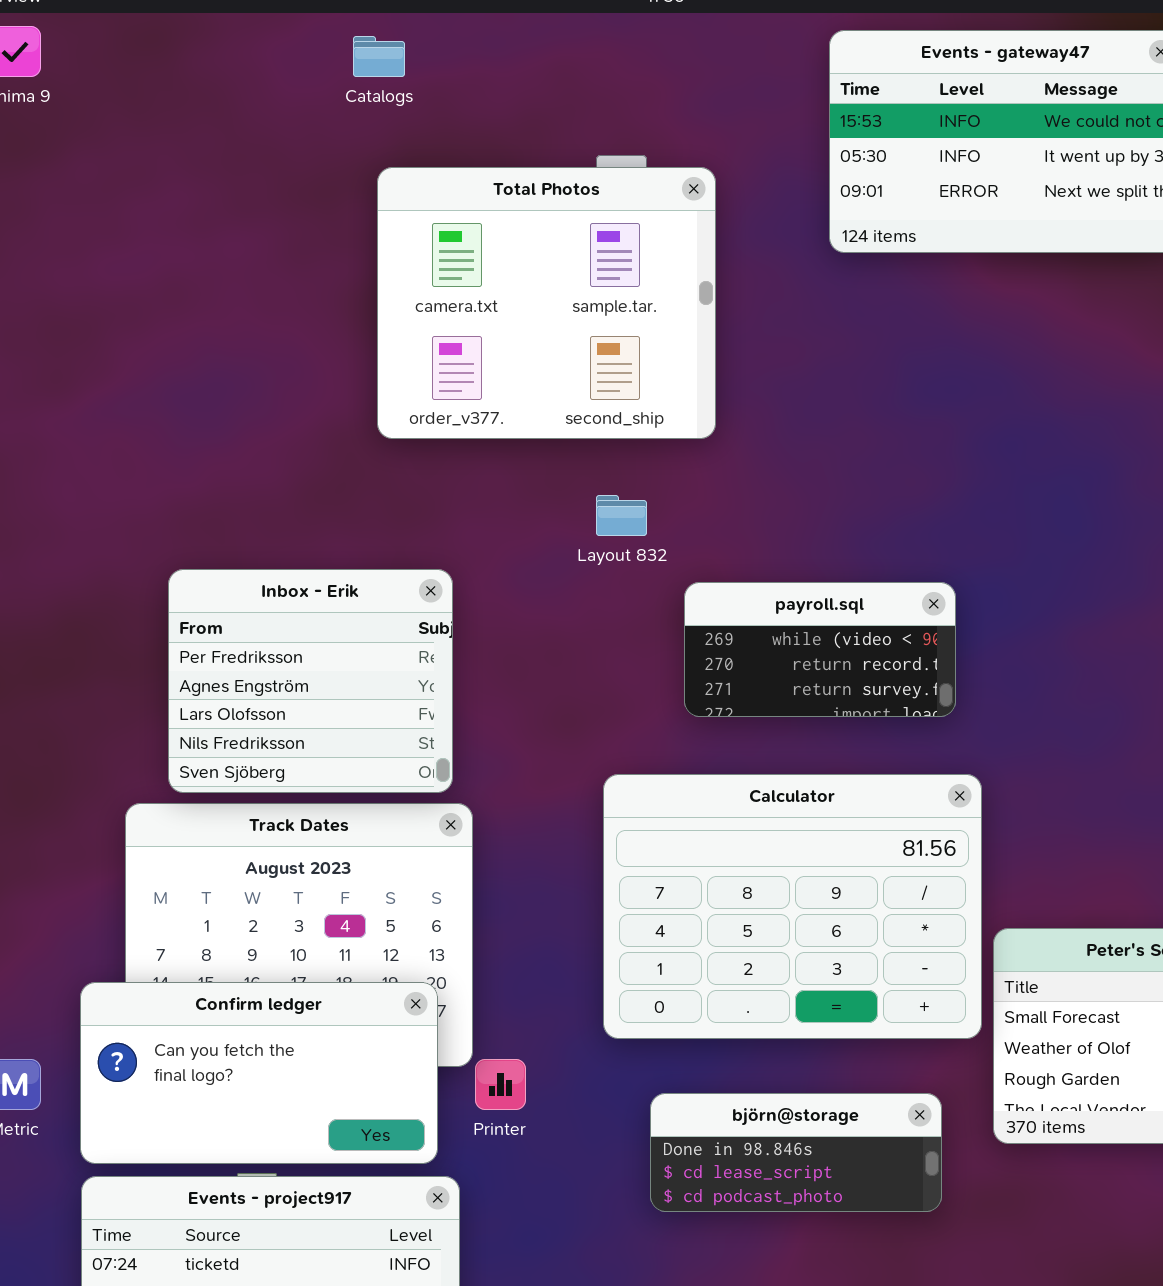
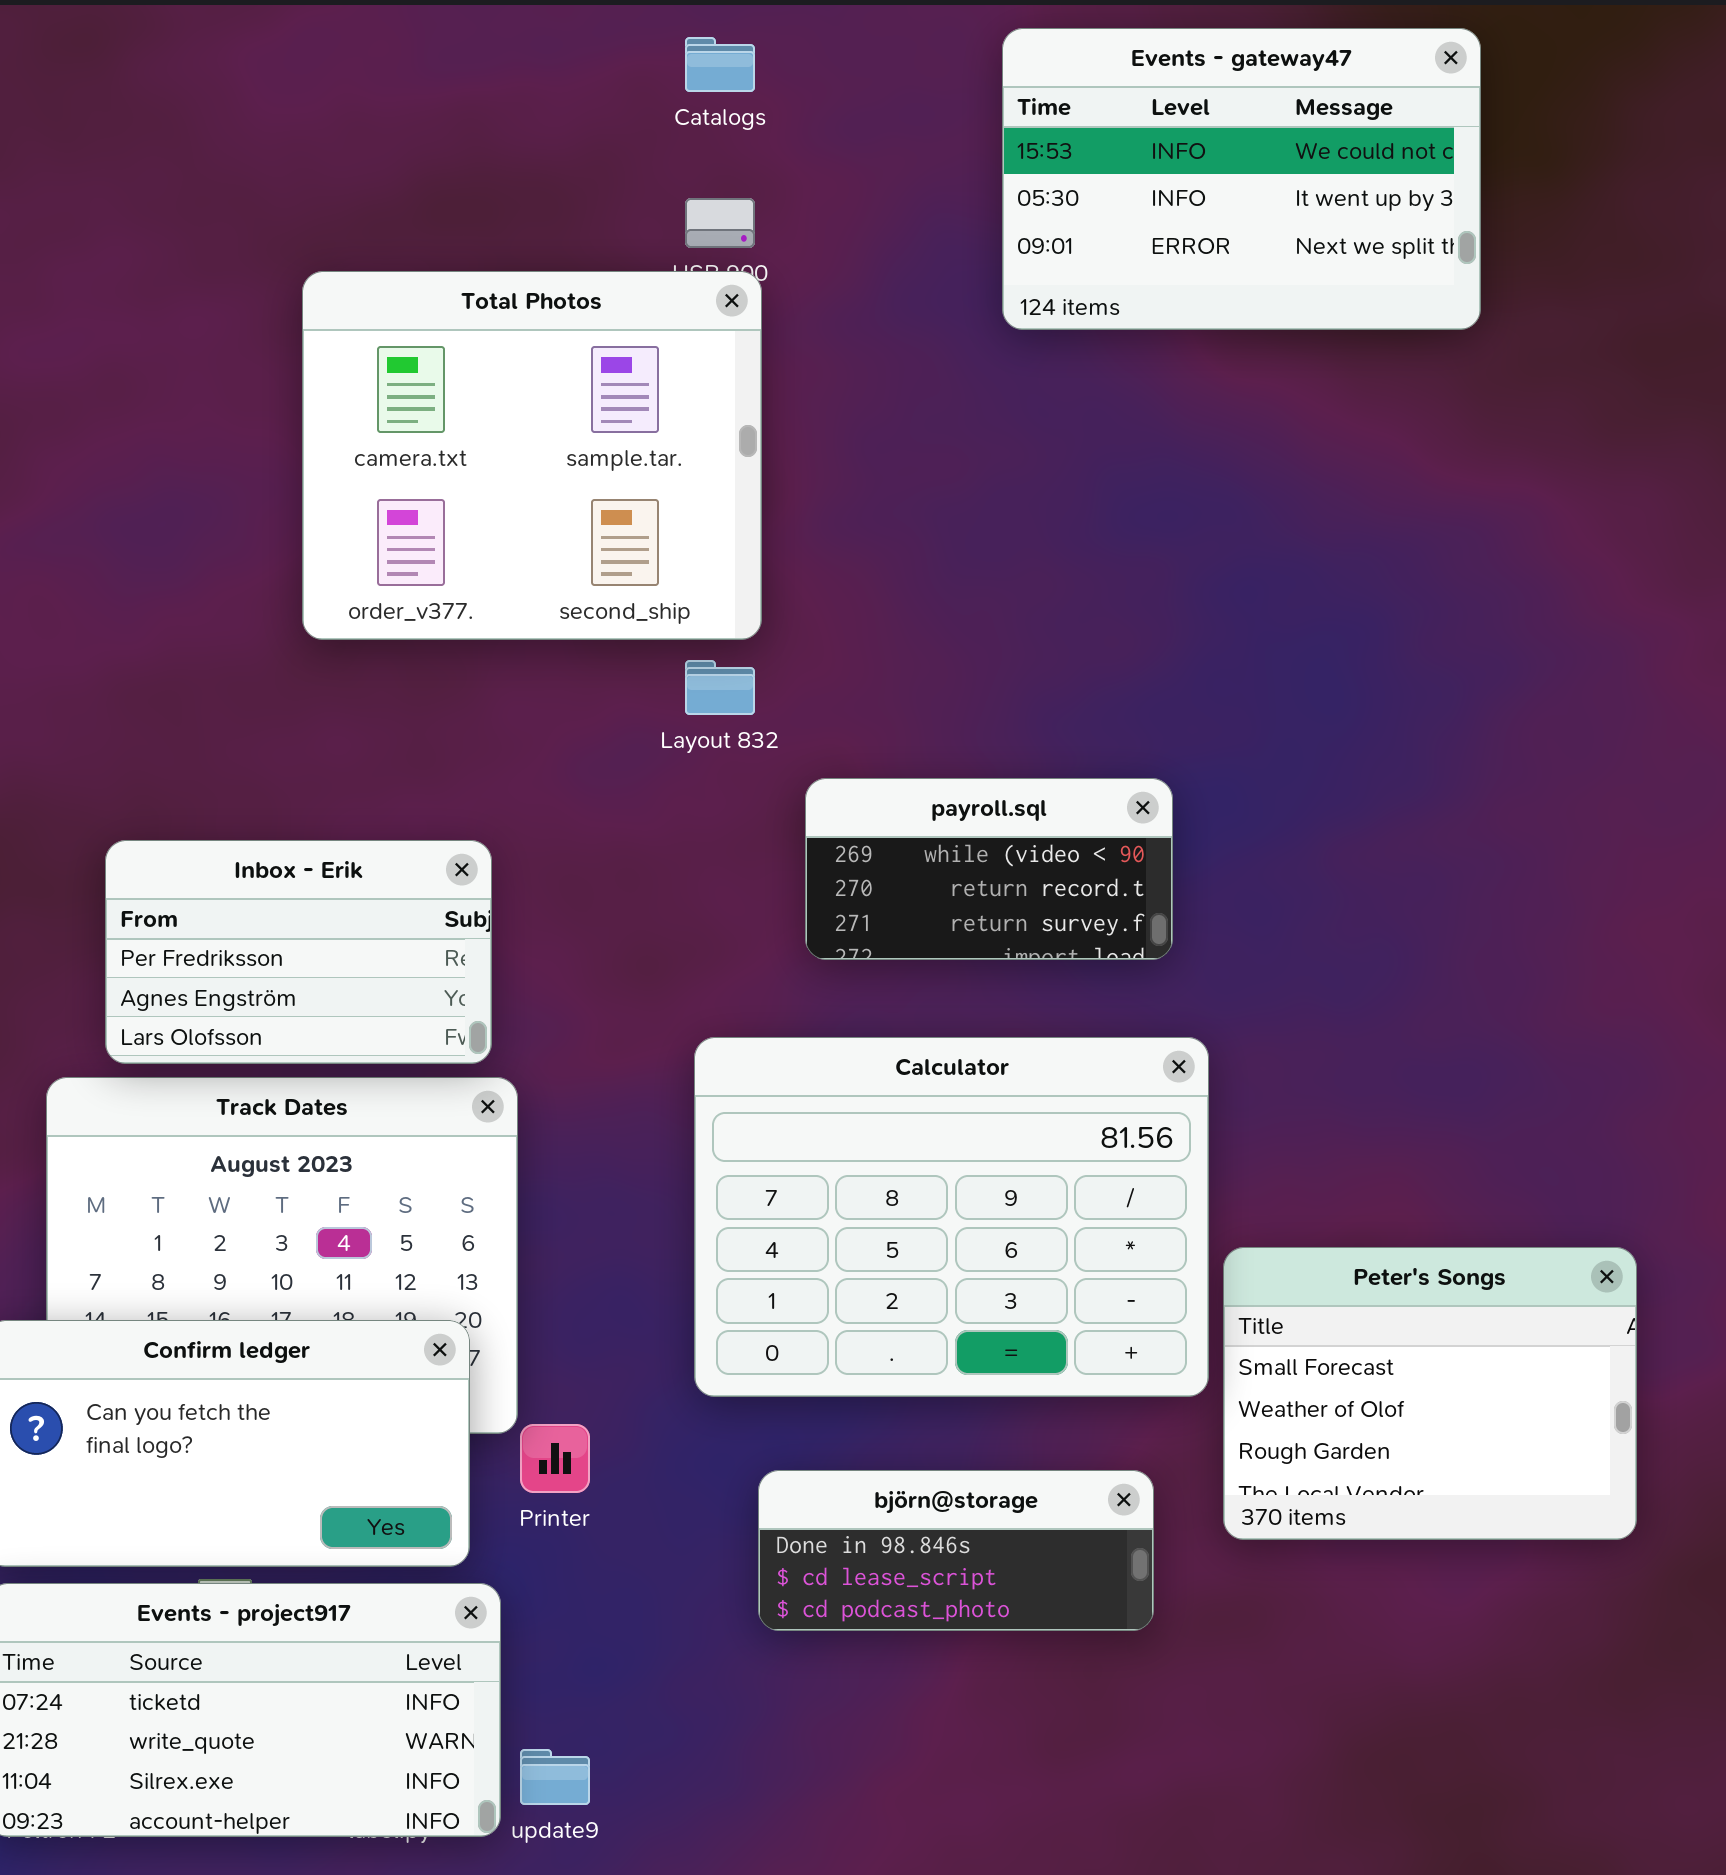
Catalogs: [353,36,405,77] -> [685,37,755,92], moved
Total Photos: [377,167,716,439] -> [302,271,762,640], moved
Inbox - Erik: [168,569,453,793] -> [105,840,492,1064], resized

